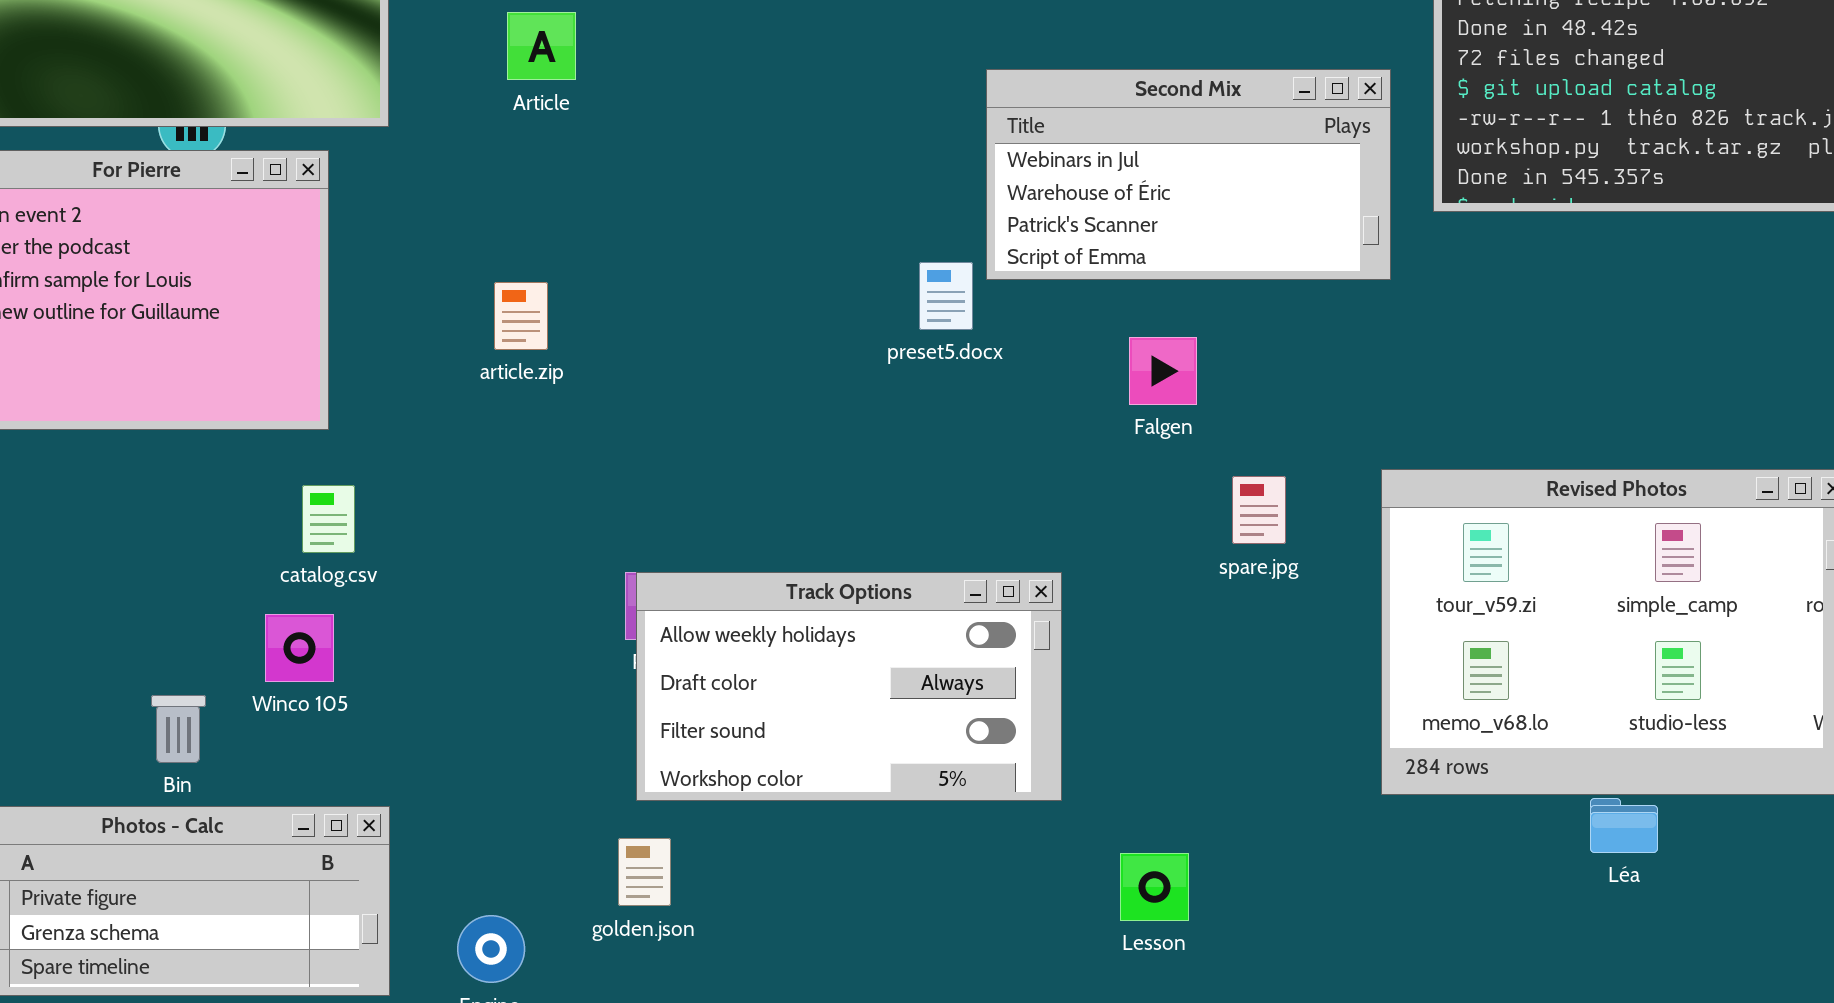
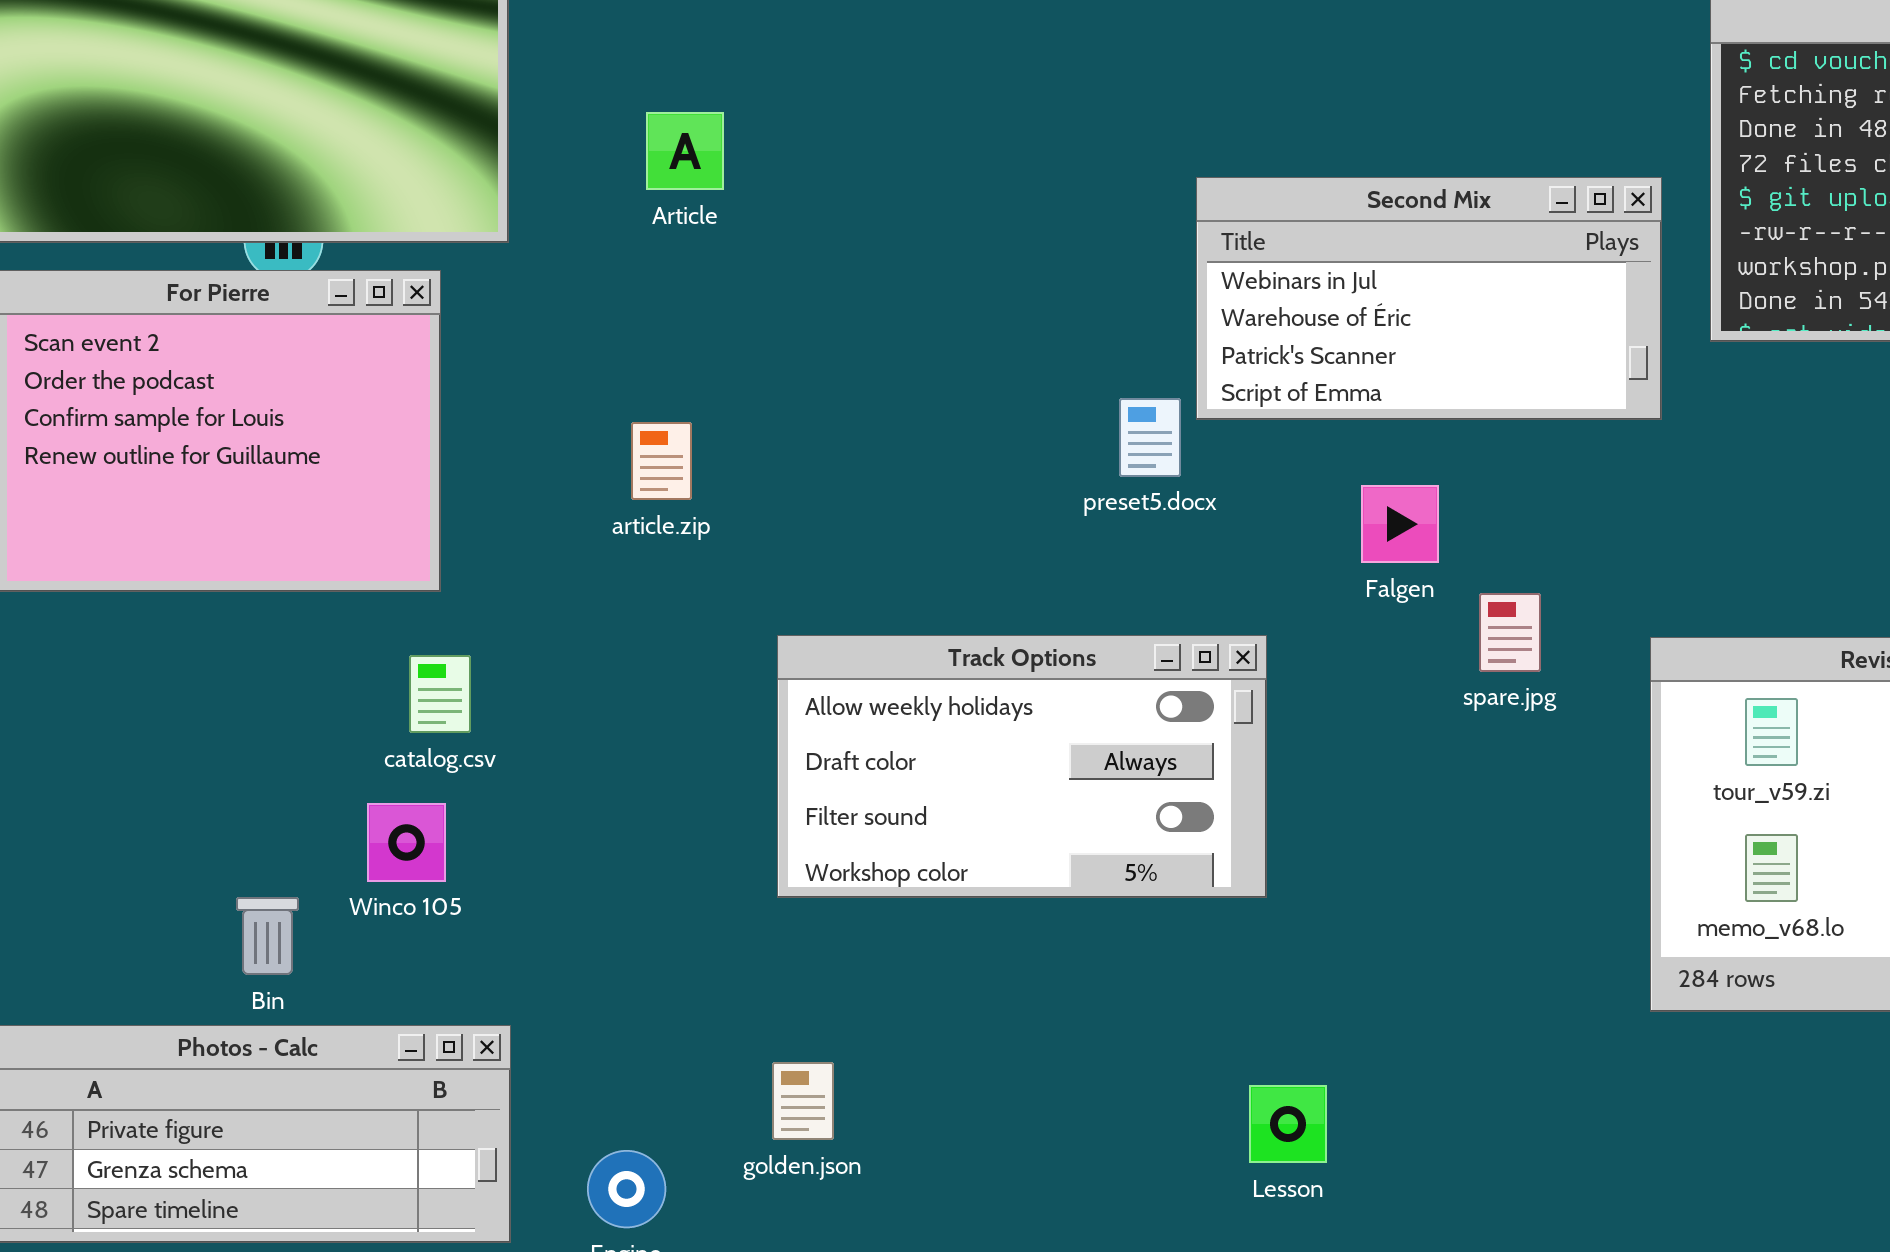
spare.jpg: [1232,476,1286,544] -> [1479,593,1541,672], moved
Track Options: [636,572,1062,801] -> [777,635,1267,898], moved
Lesson: [1120,853,1189,921] -> [1249,1085,1327,1163], moved

